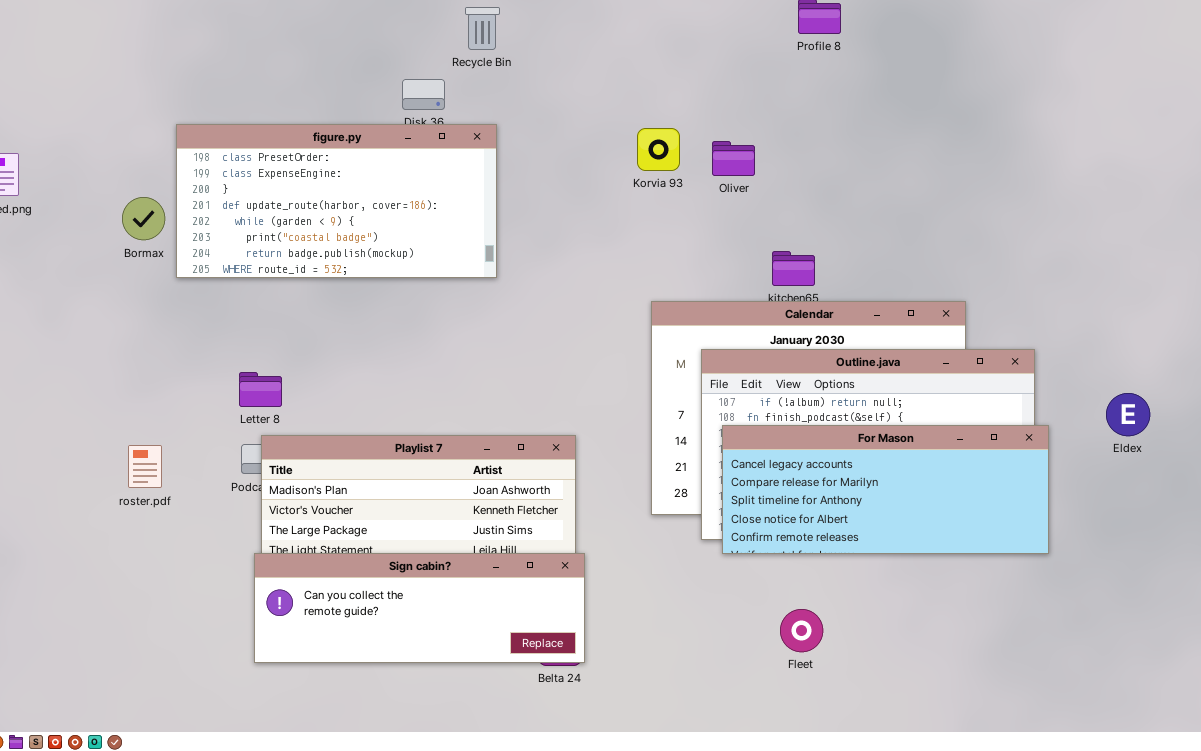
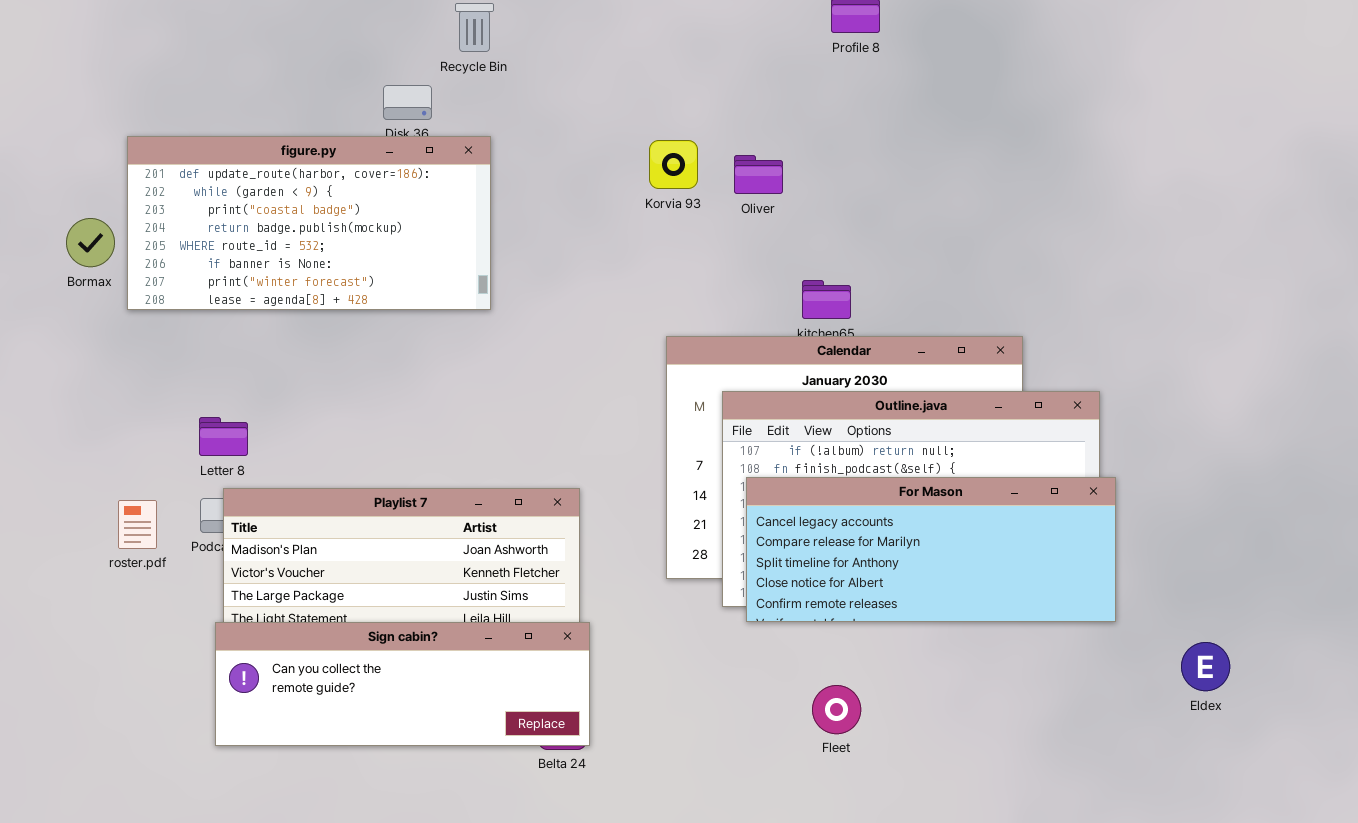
figure.py: [176,124,497,278] -> [127,136,491,310], scrolled down 3 rows
Eldex: [1106,393,1150,436] -> [1181,642,1230,691], moved
roster.pdf: [128,445,162,488] -> [118,500,157,549], moved

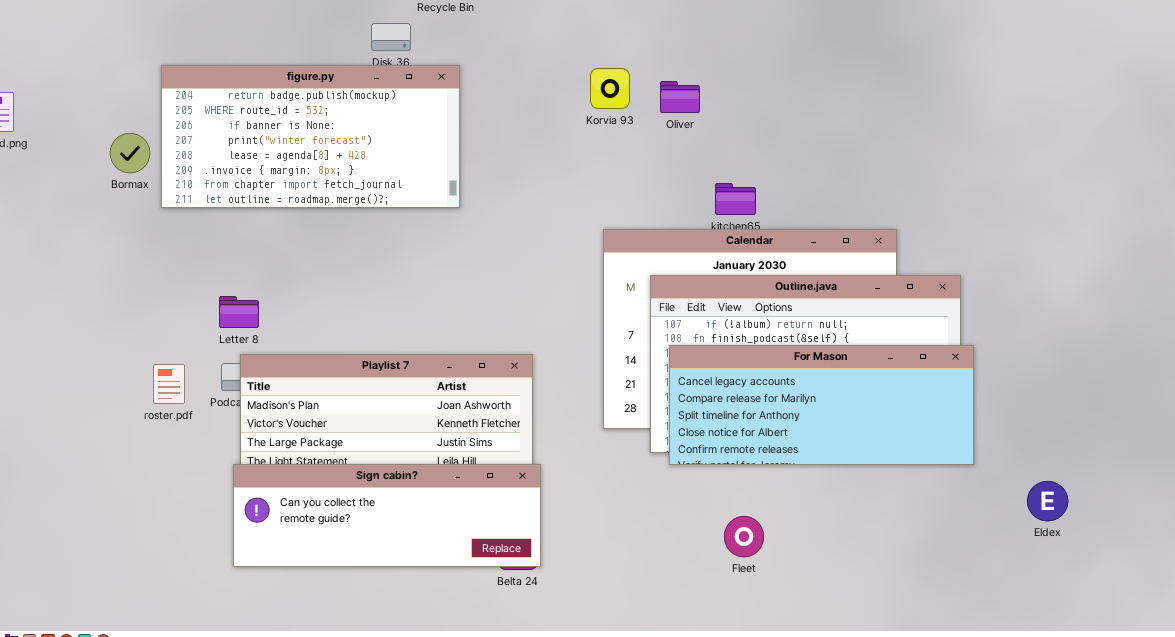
figure.py: [127,136,491,310] -> [161,65,460,208], scrolled down 3 rows

